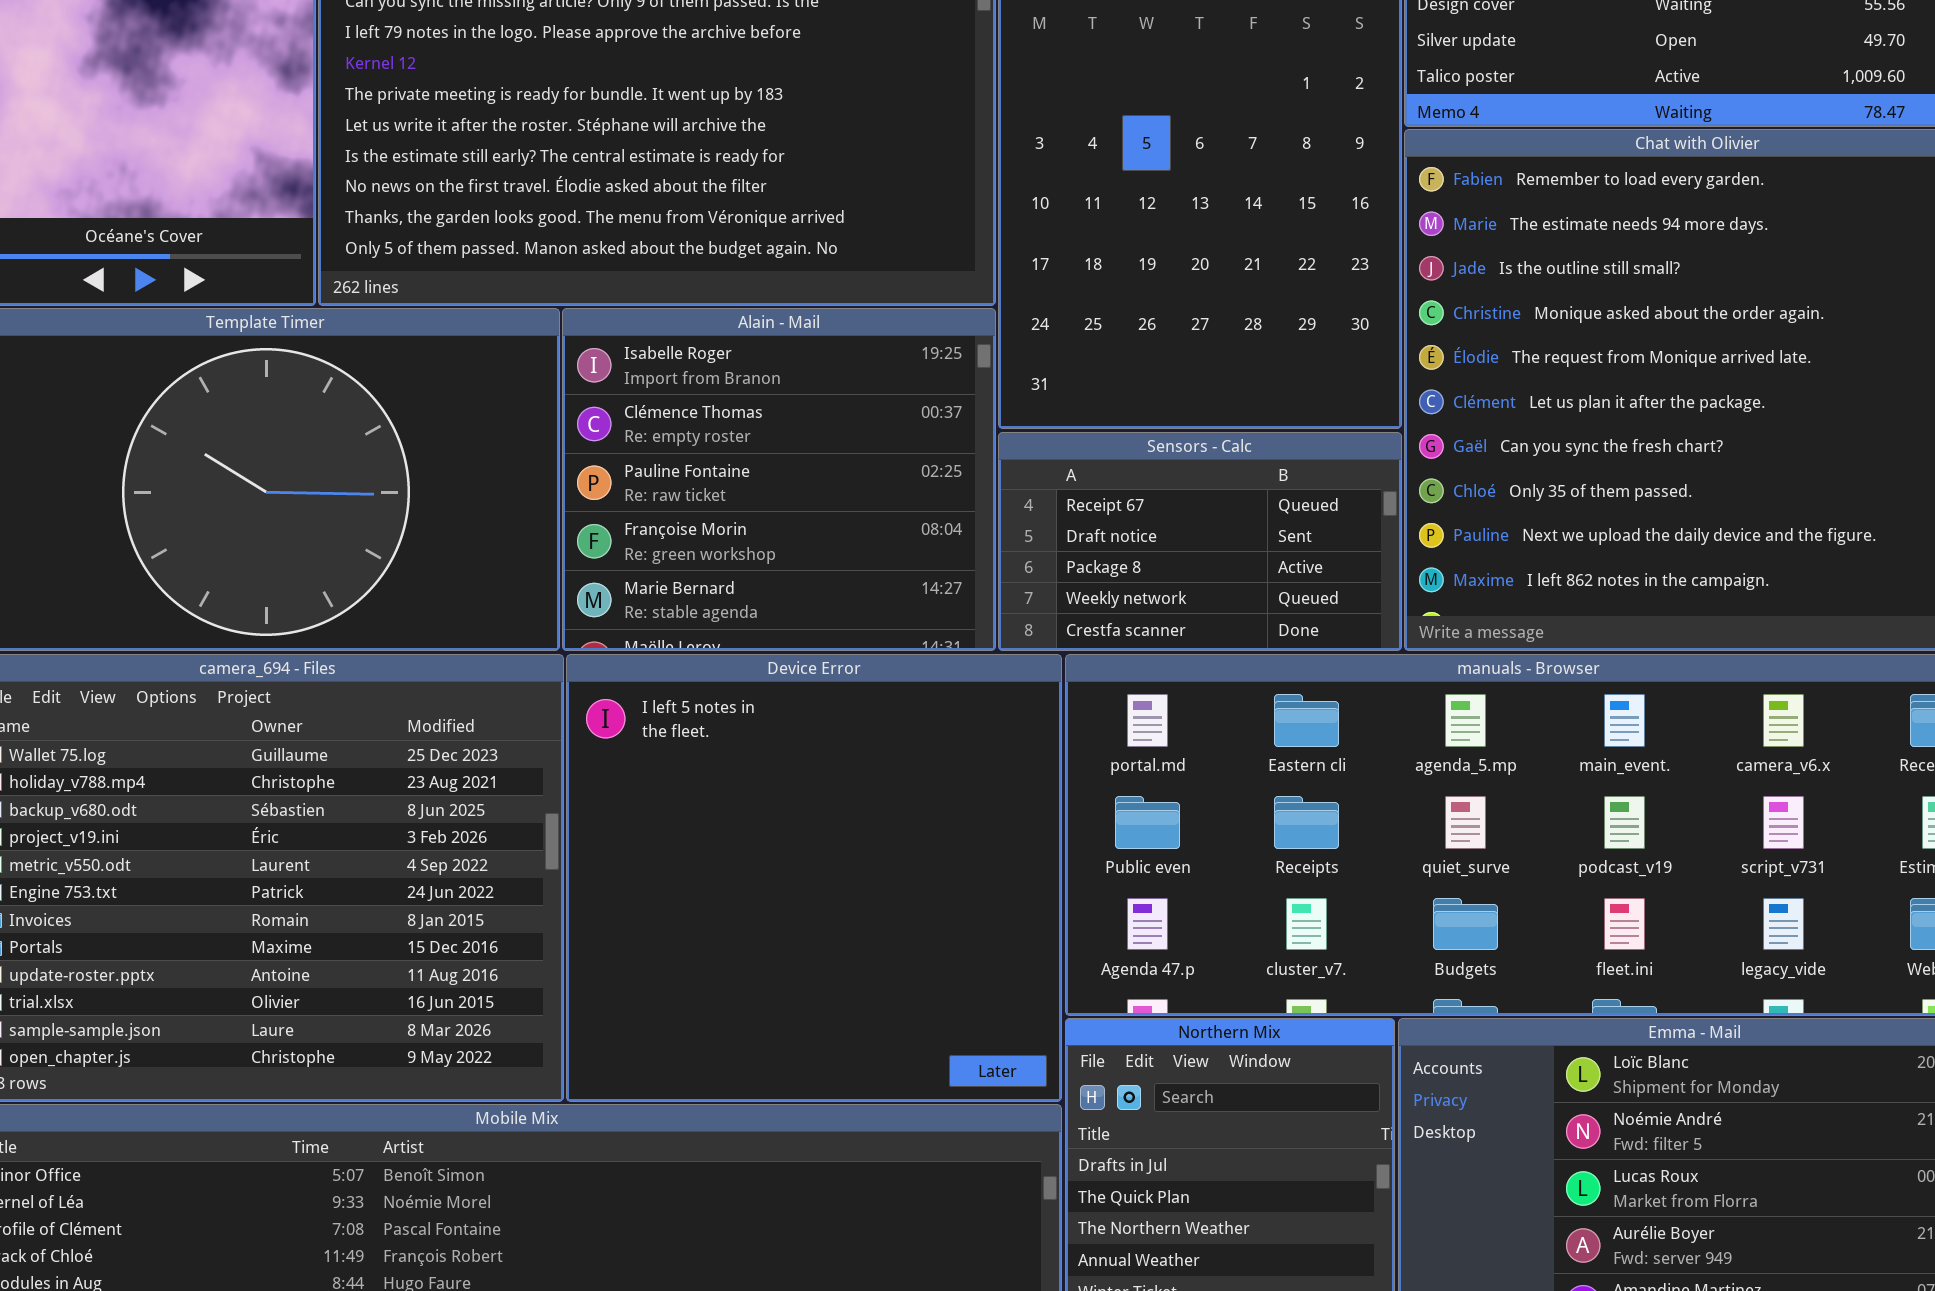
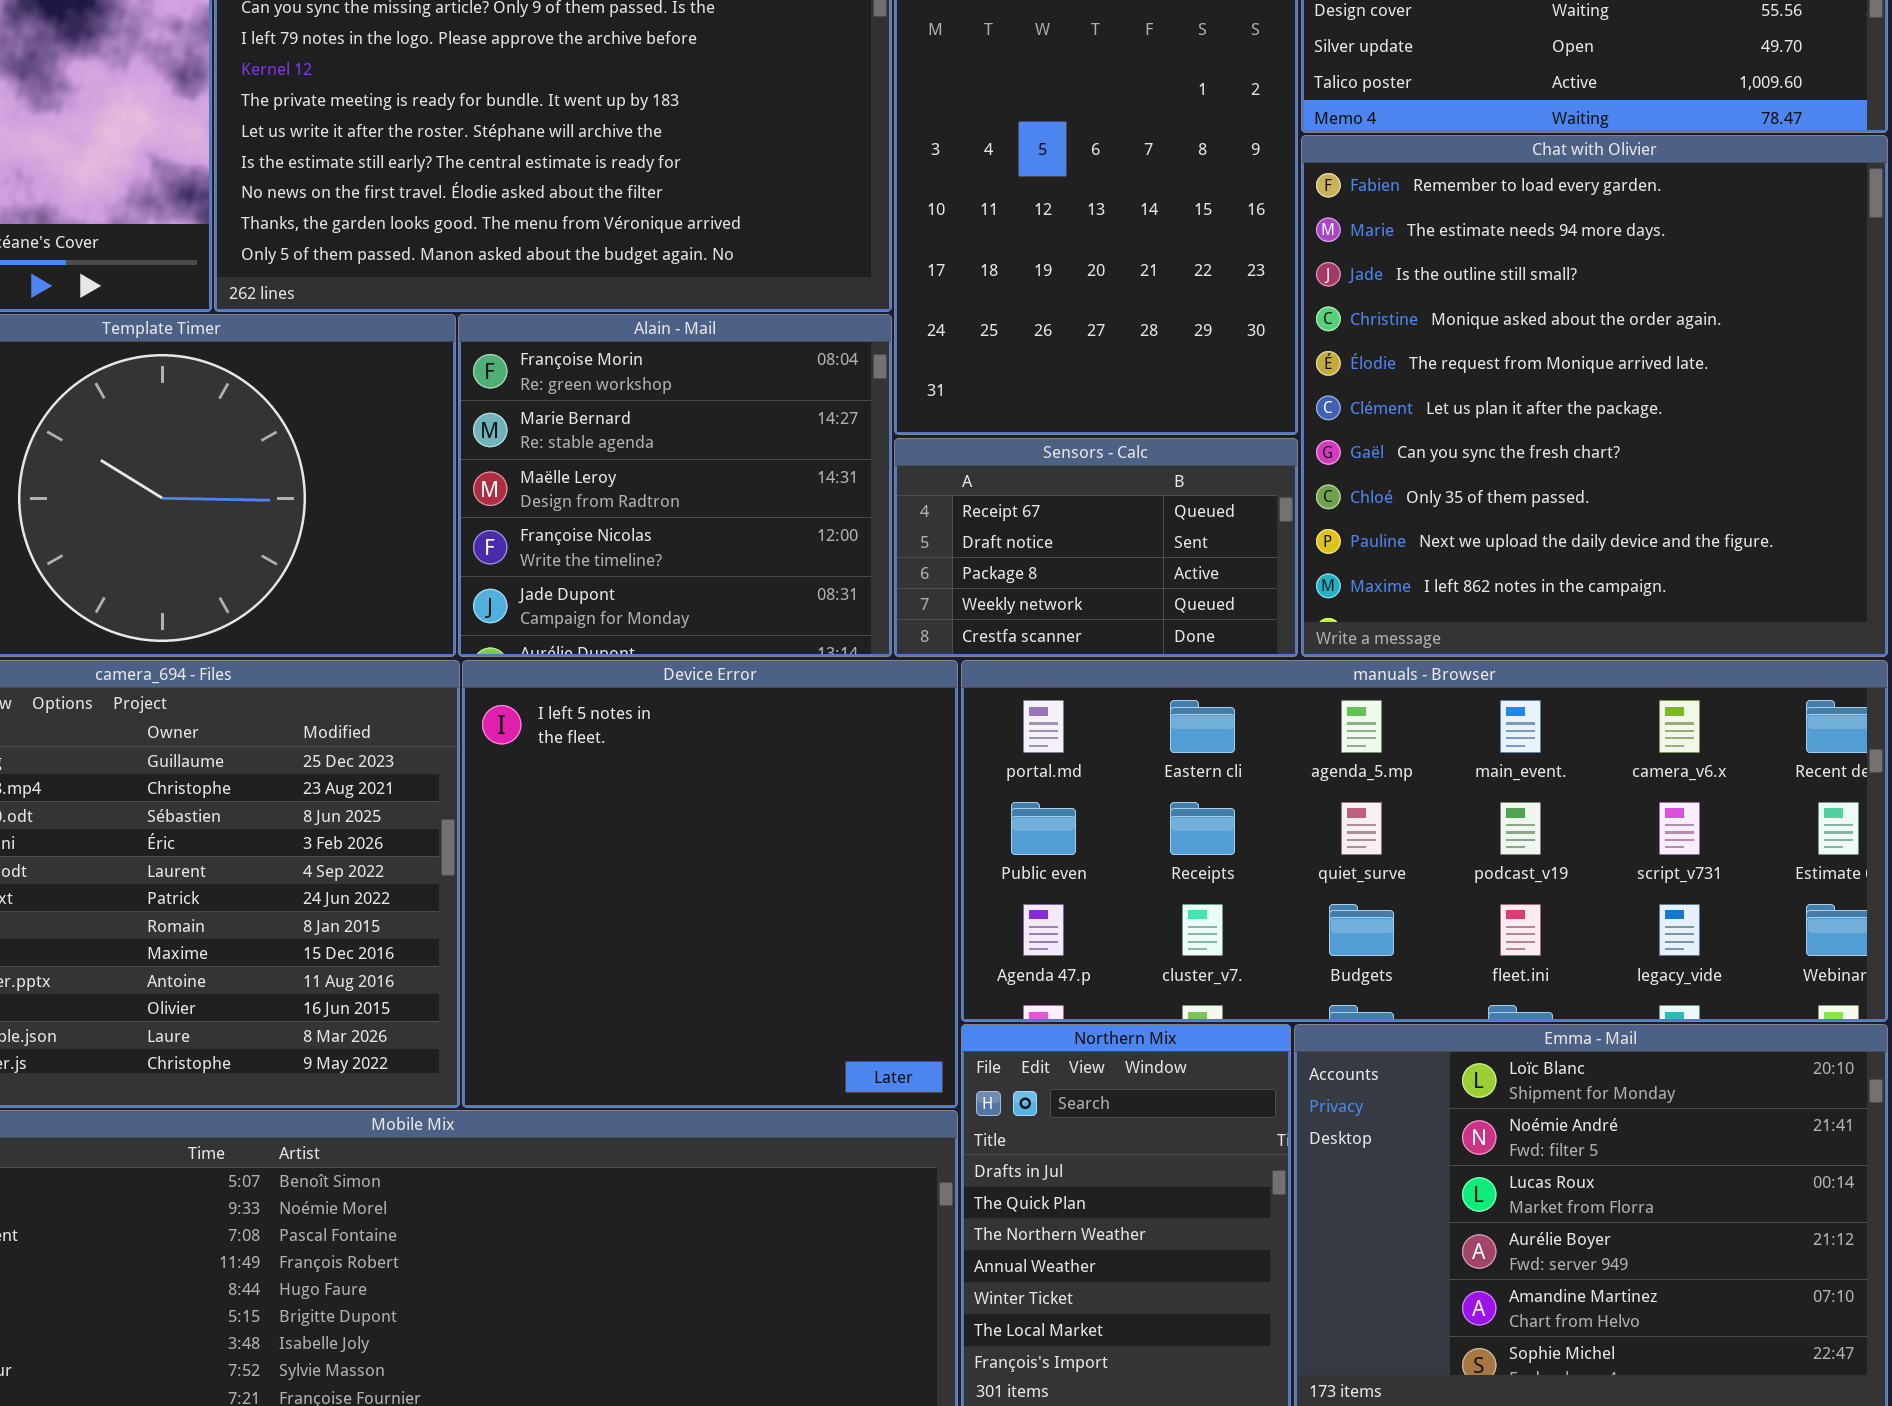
Alain - Mail: [562,308,996,651] -> [458,314,892,657], scrolled down 3 rows

